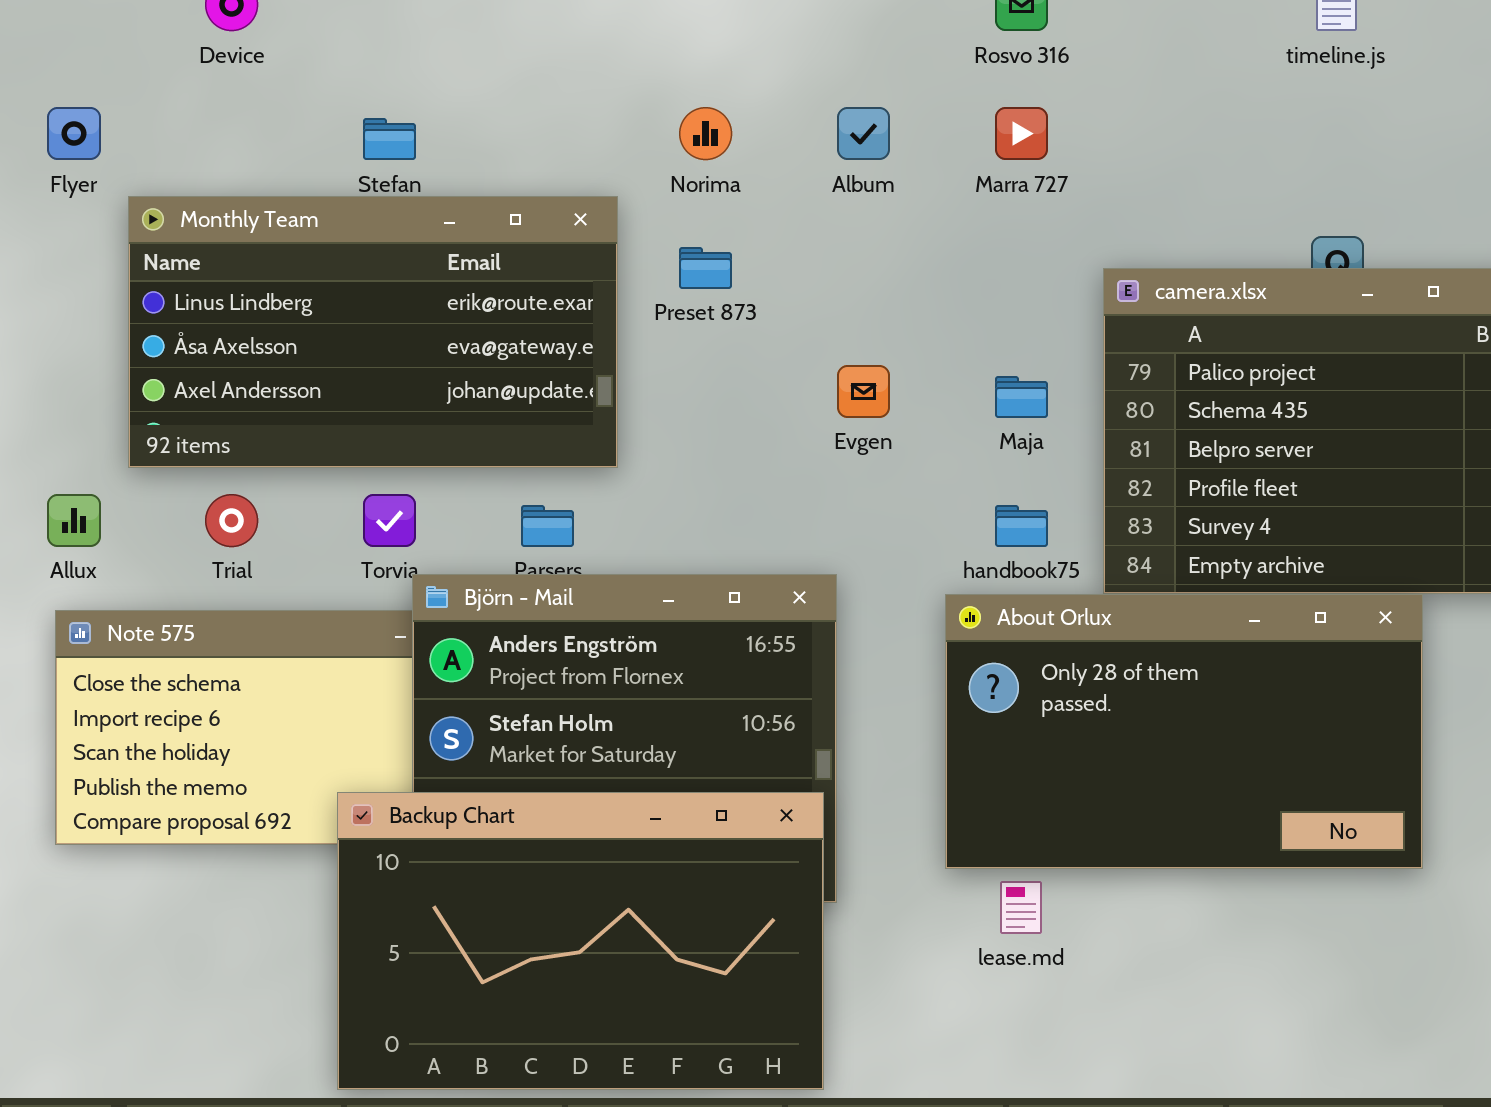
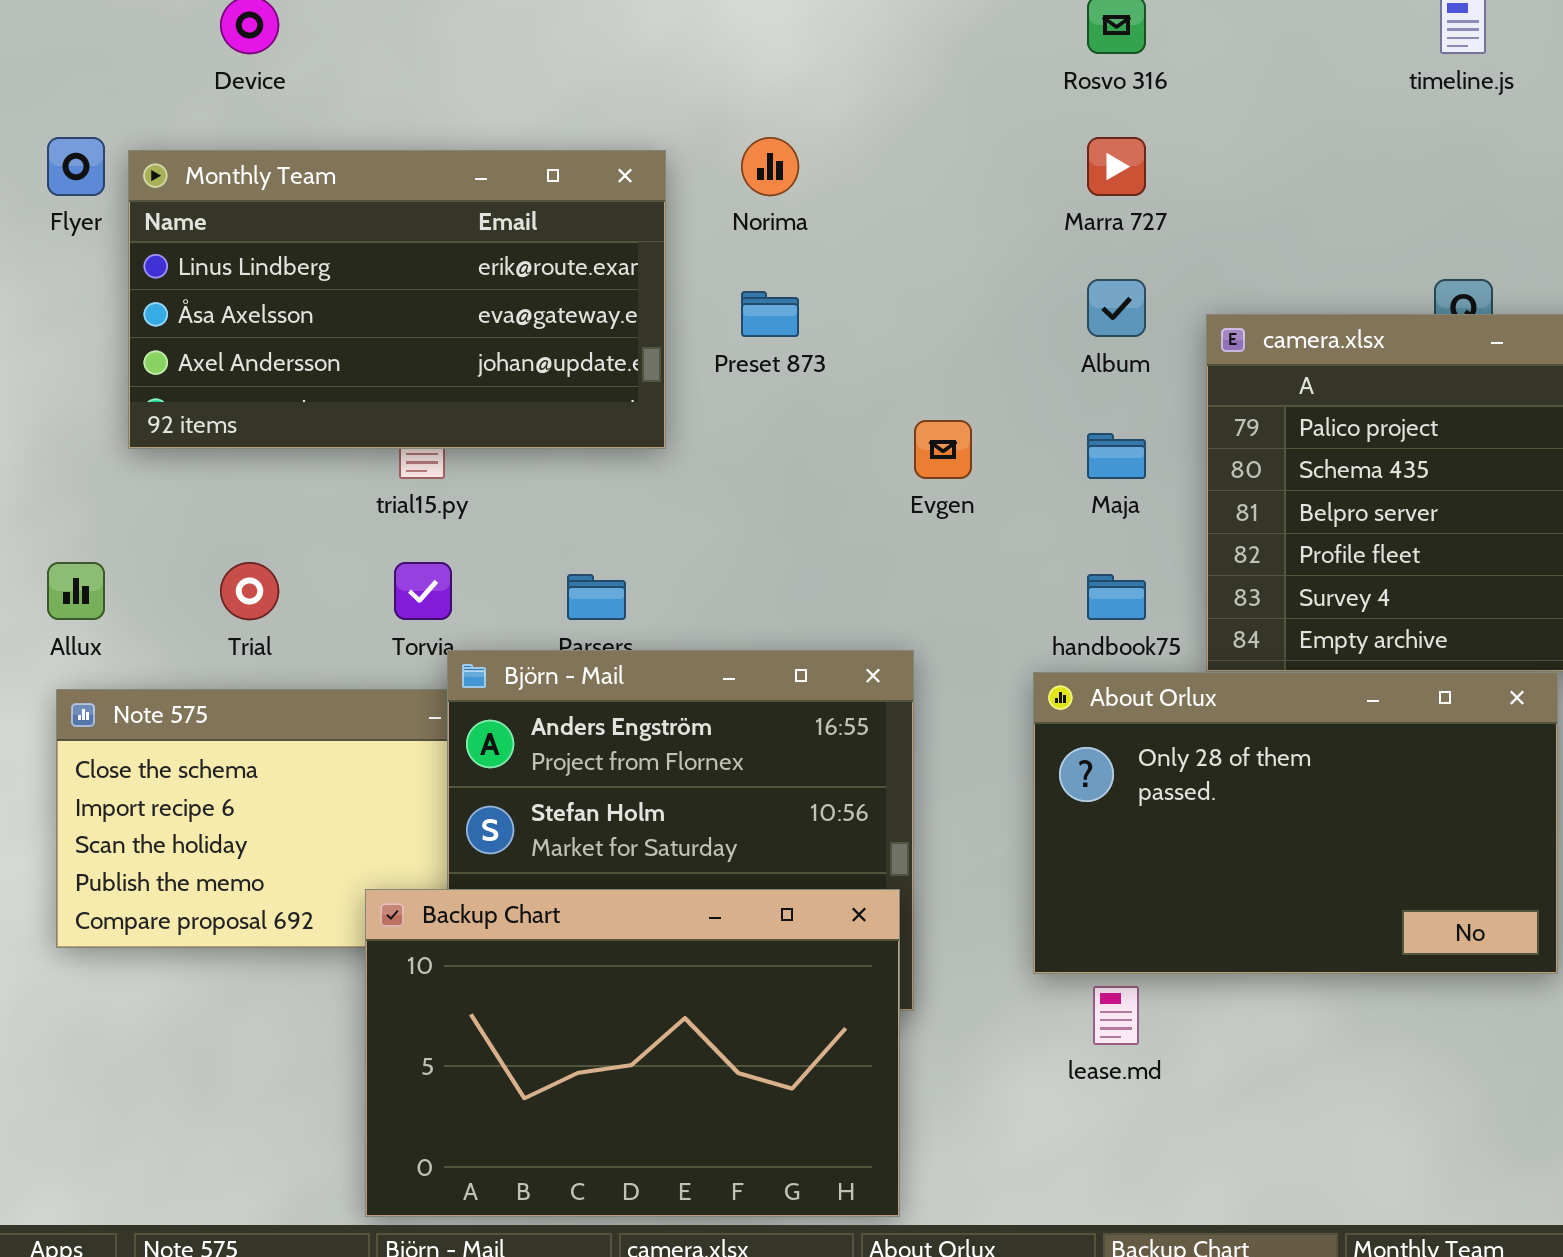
Album: [837,107,890,160] -> [1087,279,1146,337], moved
Monthly Team: [128,196,618,468] -> [128,150,666,449], moved

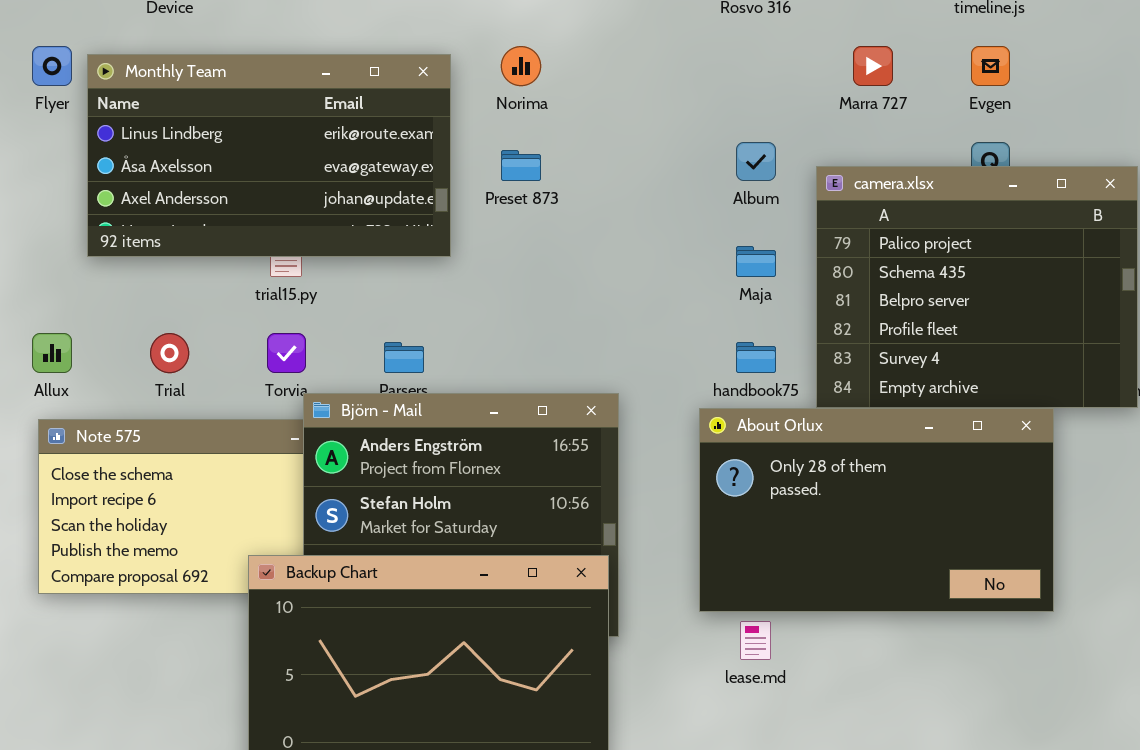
Marra 727: [1087,137,1146,196] -> [853,46,893,86], moved
Evgen: [914,420,972,479] -> [971,46,1010,86], moved

